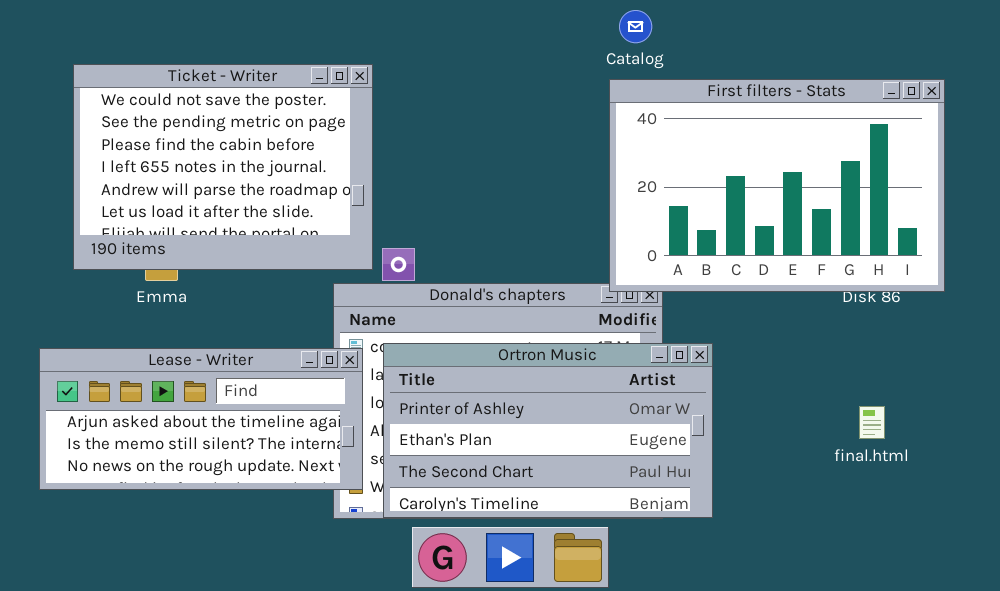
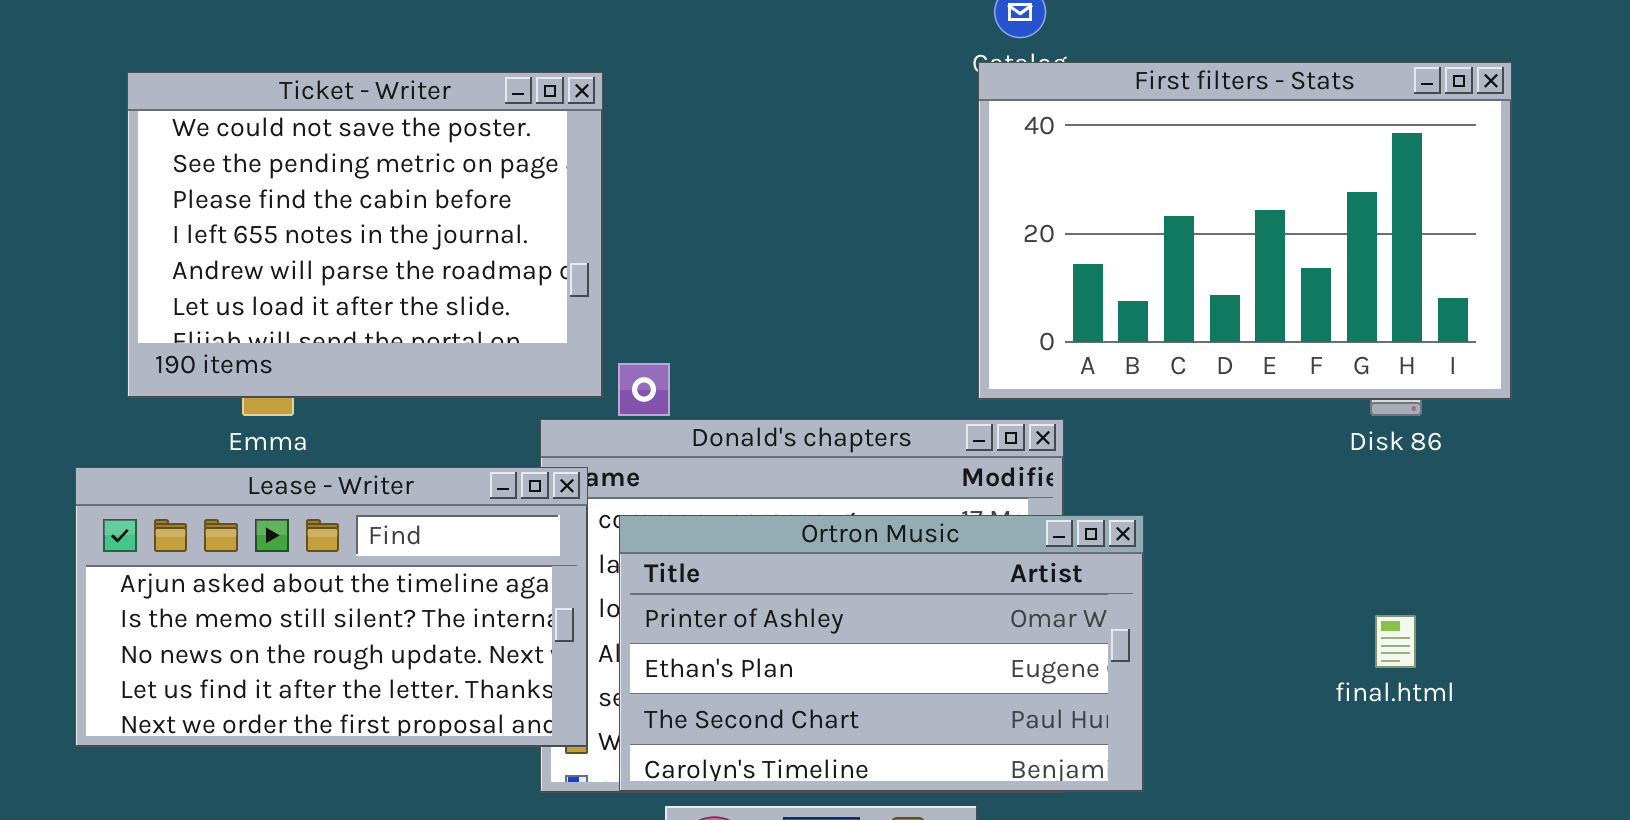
First filters - Stats: [609,79,945,292] -> [978,62,1512,400], moved
Lease - Writer: [39,348,363,490] -> [75,467,588,747], resized

